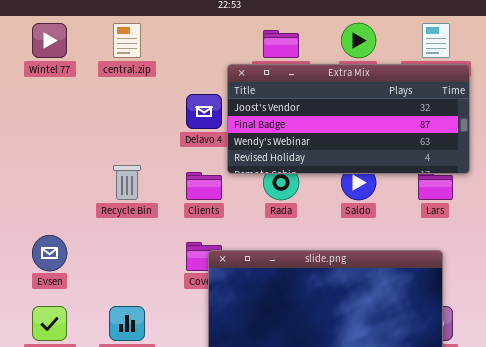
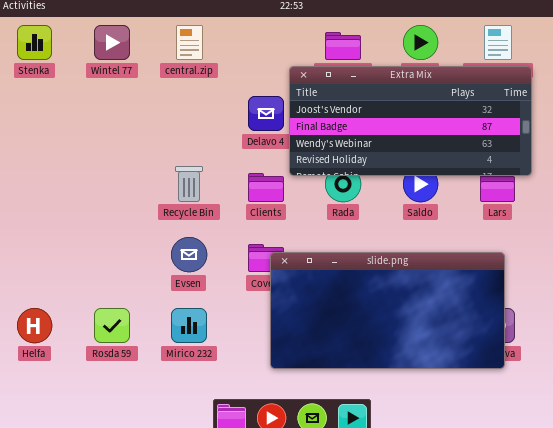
Evsen: [32,235,67,271] -> [171,237,207,272], moved

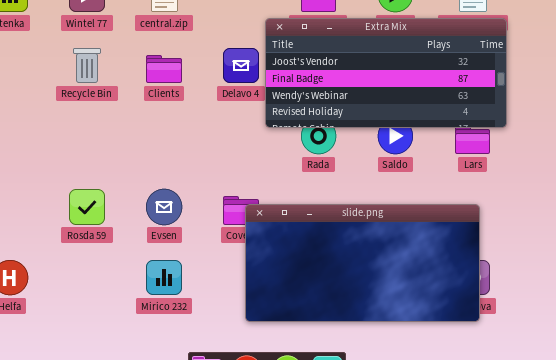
Recycle Bin: [175,166,203,202] -> [73,48,101,83], moved
Clients: [248,173,284,202] -> [146,55,182,83], moved
Rosda 59: [94,308,130,343] -> [69,189,105,225], moved

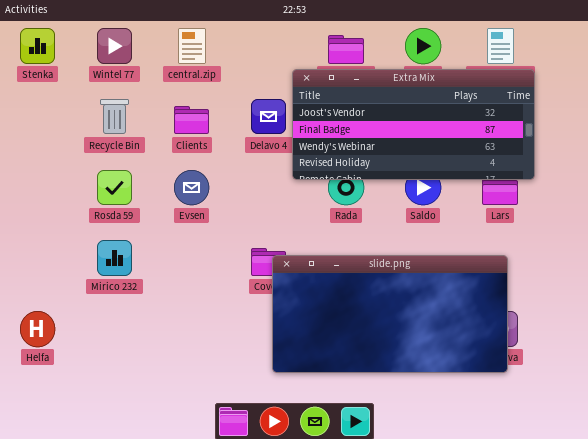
Rosda 59: [69,189,105,225] -> [97,170,132,205], moved
Evsen: [146,189,182,225] -> [174,170,209,205], moved
Mirico 232: [146,260,182,295] -> [97,240,132,276], moved

